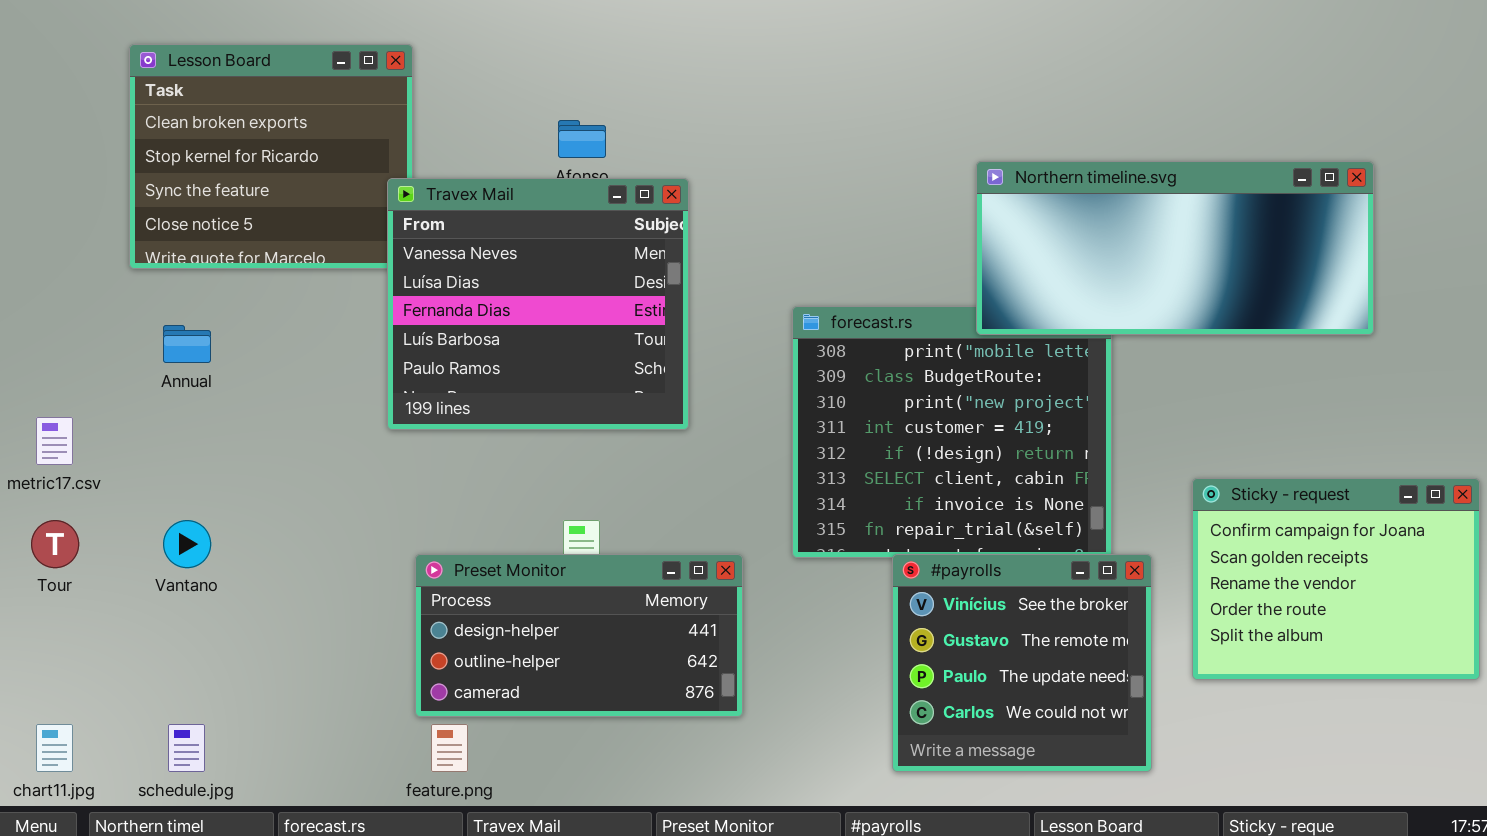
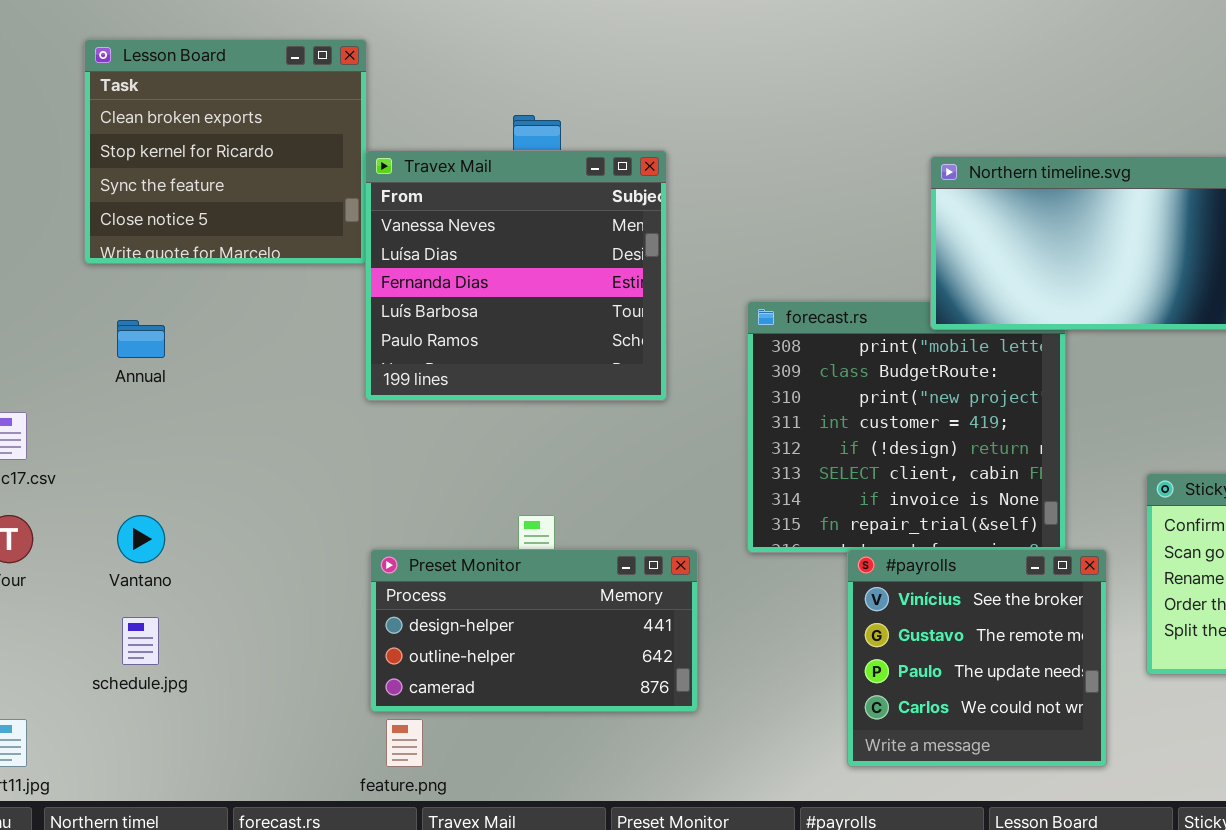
Travex Mail: [387,178,689,430] -> [365,150,667,401], moved
schedule.jpg: [168,724,205,772] -> [122,617,159,665], moved

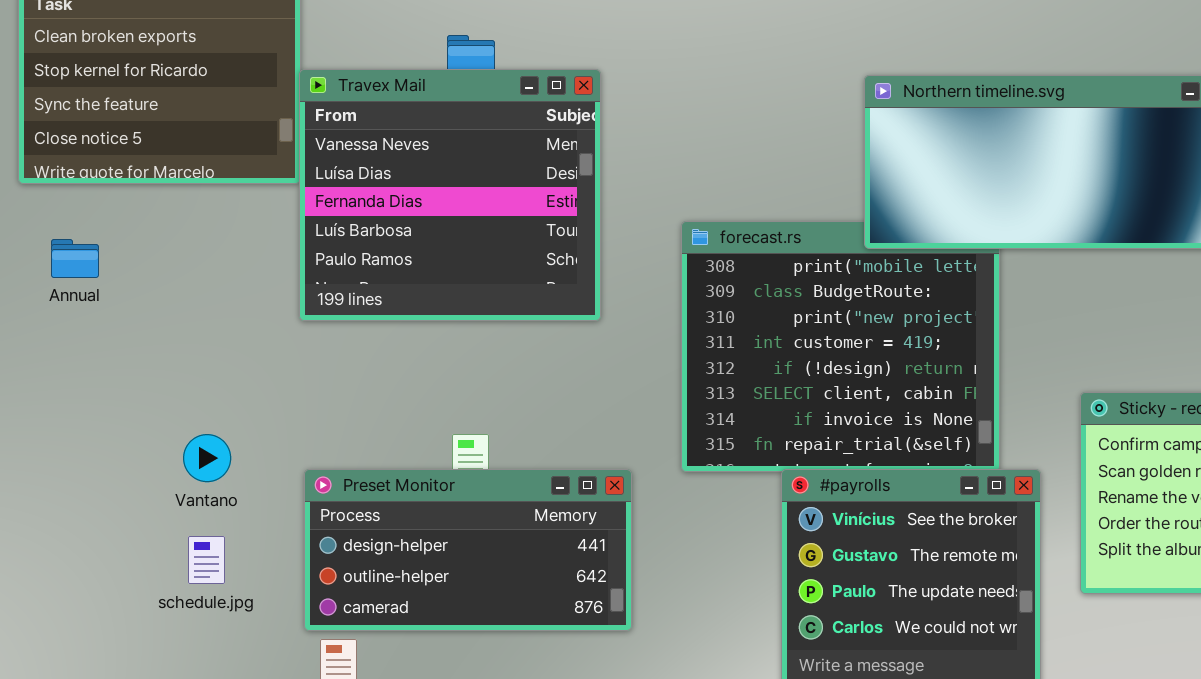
Vantano: [117,515,165,563] -> [183,434,231,482], moved
schedule.jpg: [122,617,159,665] -> [188,536,225,584], moved

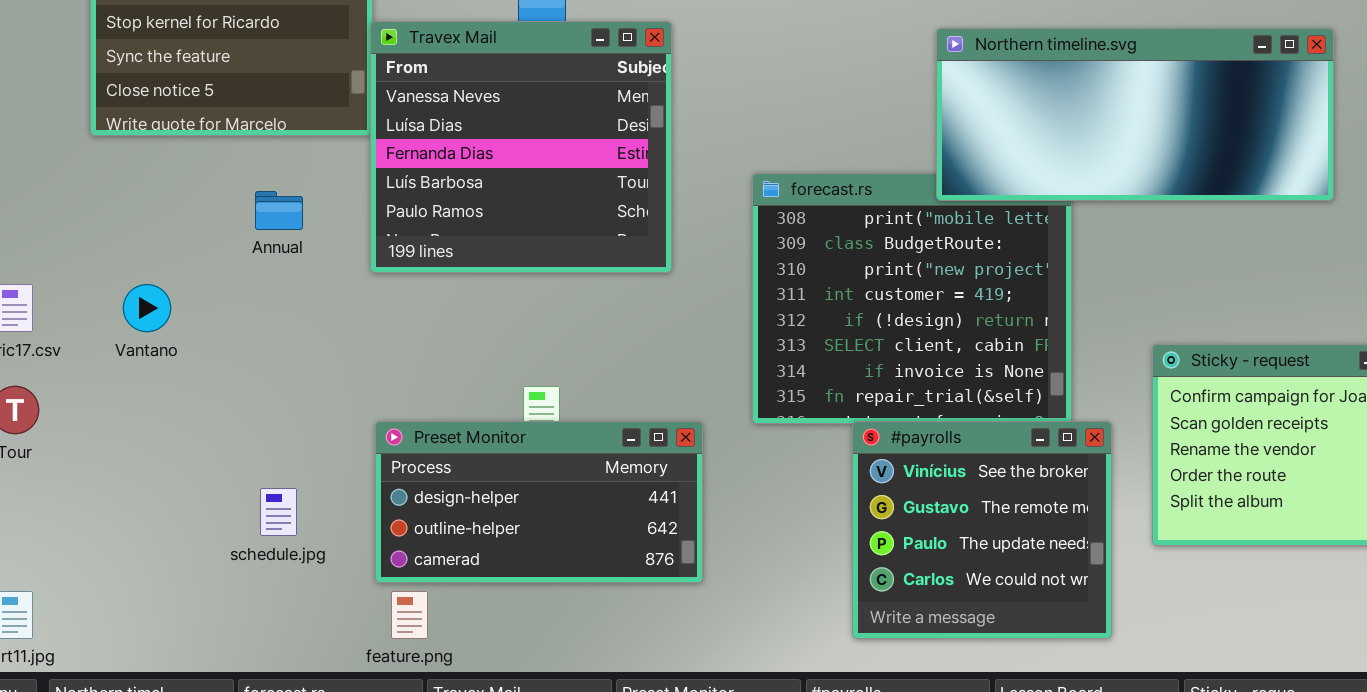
Annual: [51,239,99,278] -> [255,191,303,230], moved
Vantano: [183,434,231,482] -> [123,284,171,332], moved

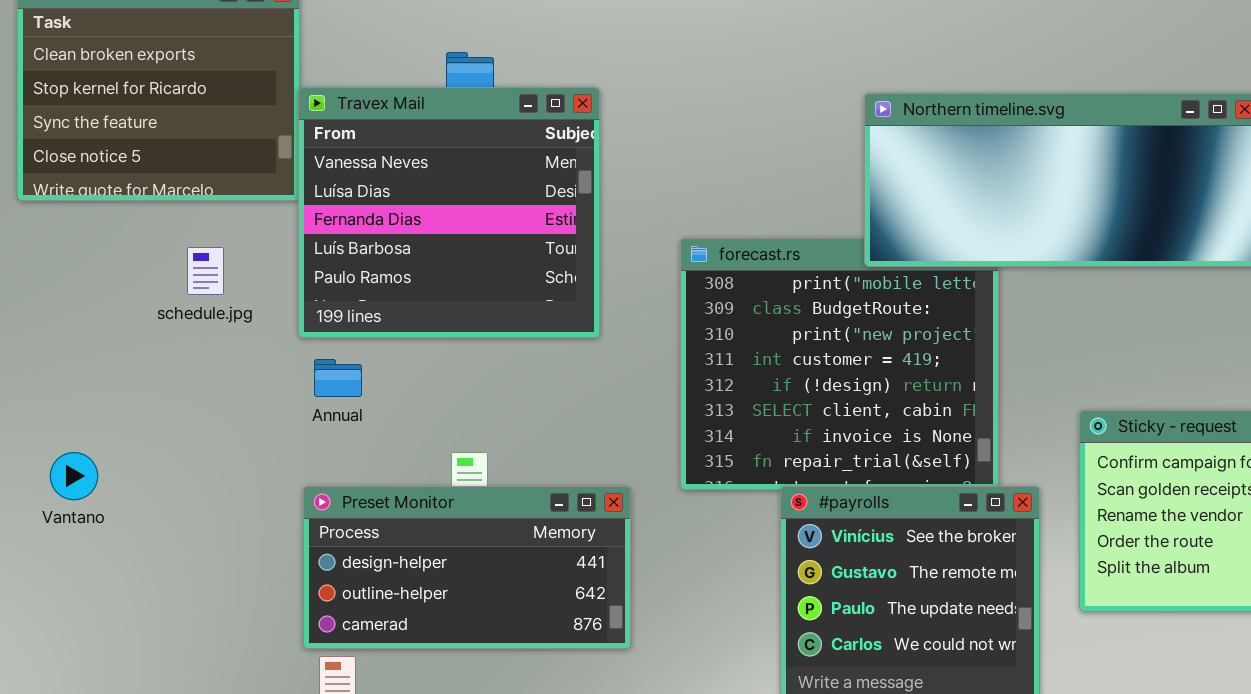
Annual: [255,191,303,230] -> [314,359,362,397], moved
Vantano: [123,284,171,332] -> [50,452,98,500], moved
schedule.jpg: [260,488,297,536] -> [187,247,224,295], moved

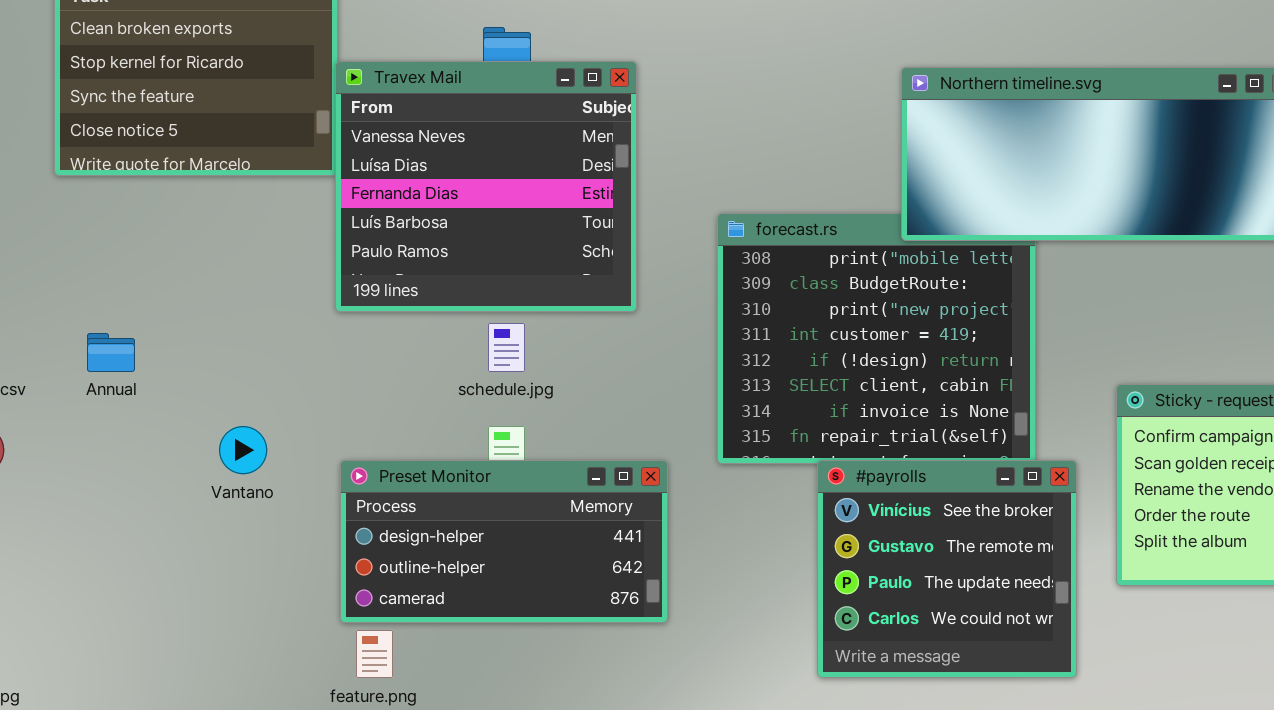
schedule.jpg: [187,247,224,295] -> [488,323,525,372], moved
Annual: [314,359,362,397] -> [87,333,135,372], moved
Vantano: [50,452,98,500] -> [219,426,267,474], moved

